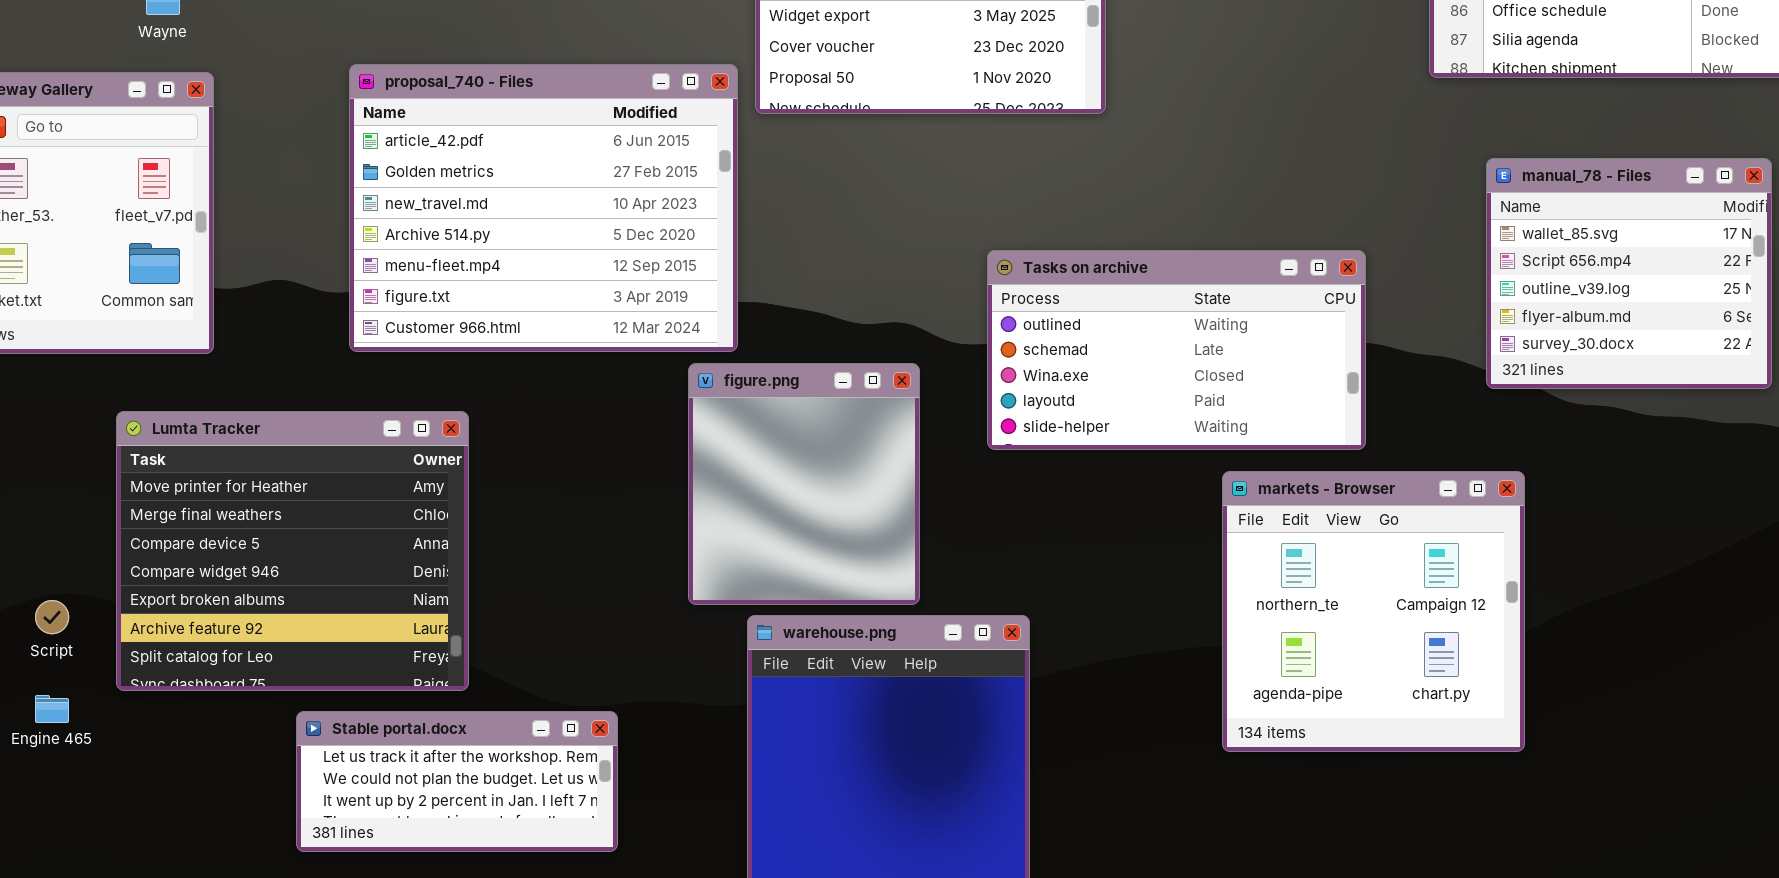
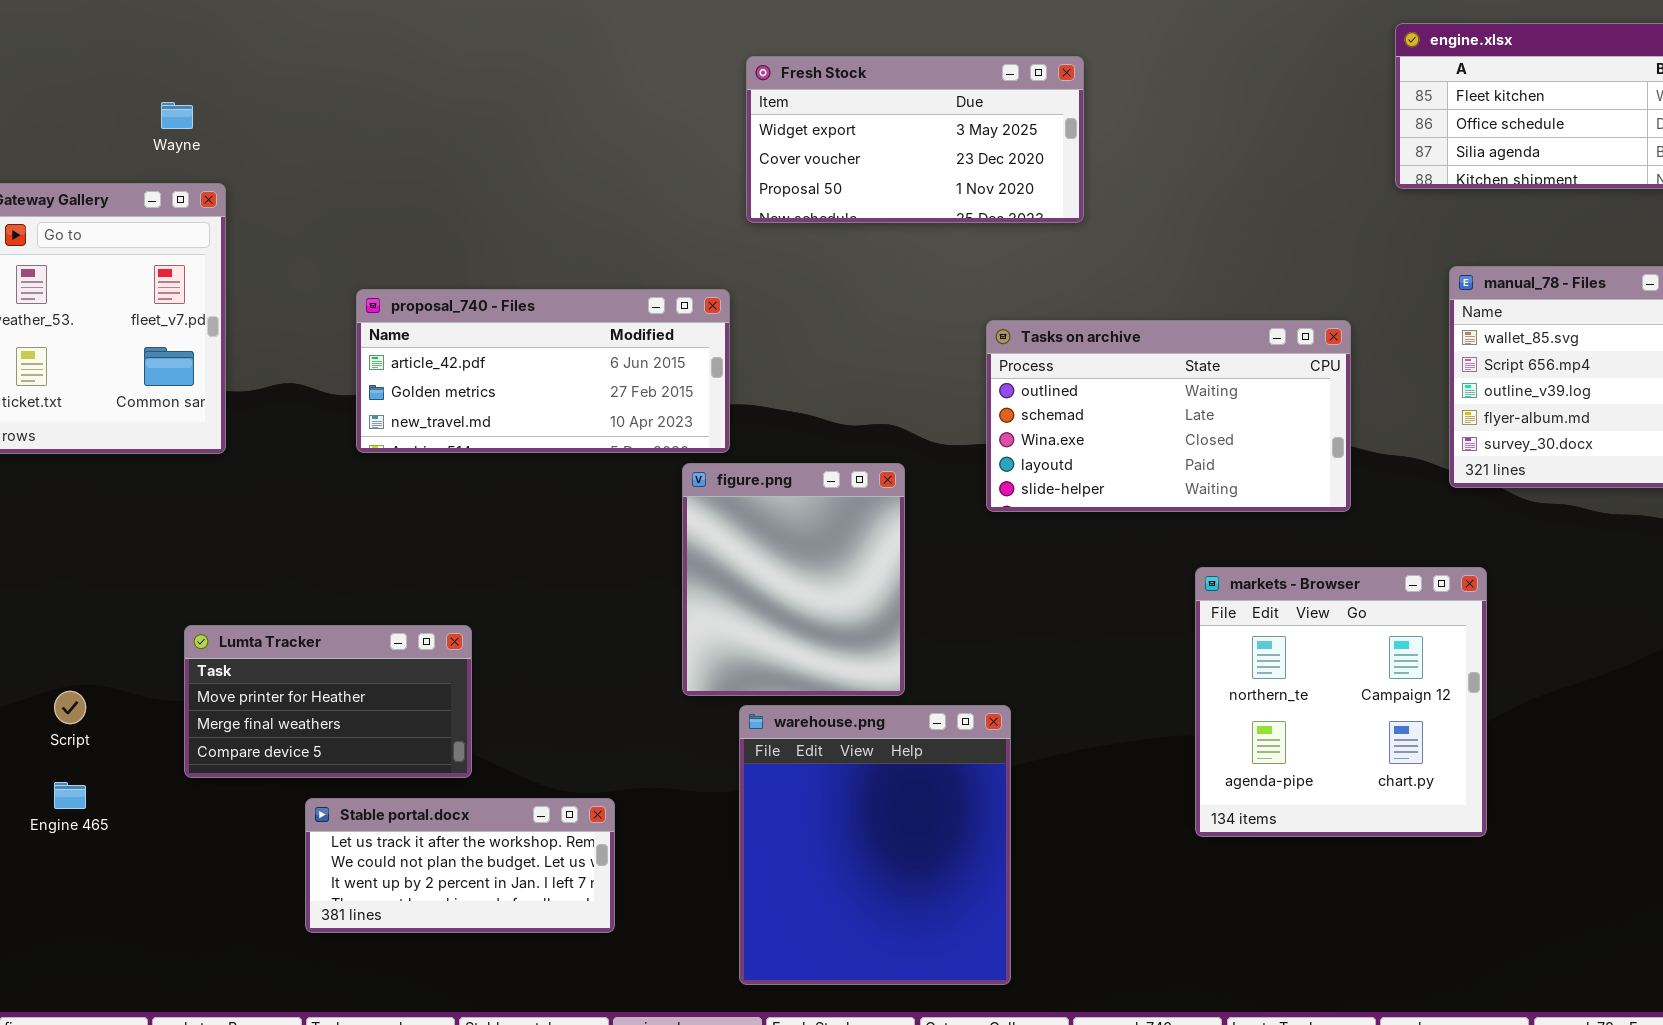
proposal_740 - Files: [349,64,738,352] -> [356,289,730,453], resized
Tasks on archive: [987,250,1366,450] -> [986,320,1351,512], moved
Lumta Tracker: [116,411,469,691] -> [184,625,472,778], resized

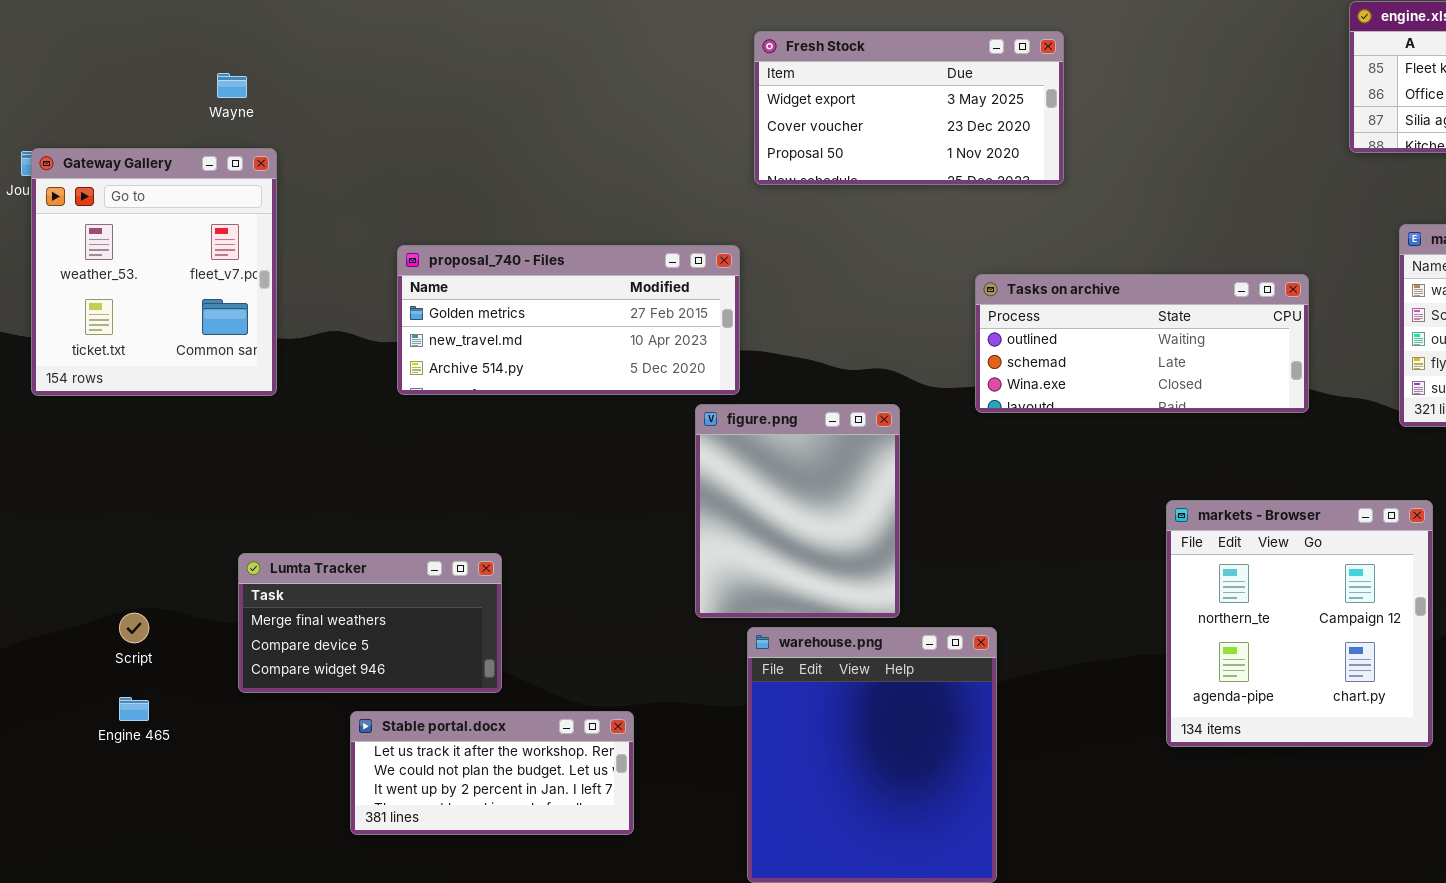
proposal_740 - Files: [356,289,730,453] -> [397,245,740,395], scrolled down 1 row
Tasks on archive: [986,320,1351,512] -> [975,274,1309,413], resized
Lumta Tracker: [184,625,472,778] -> [238,553,502,693], scrolled down 1 row

